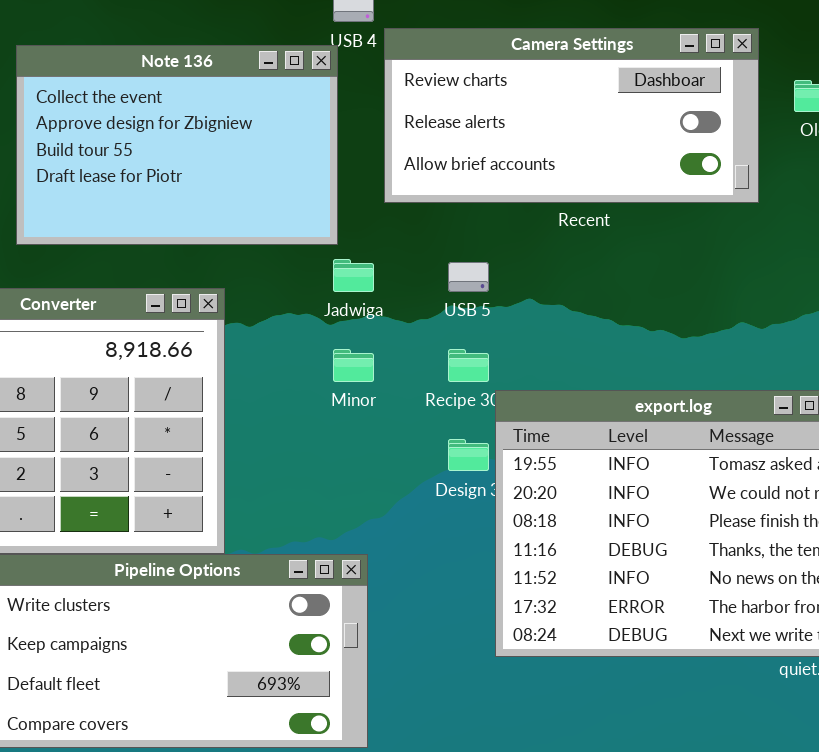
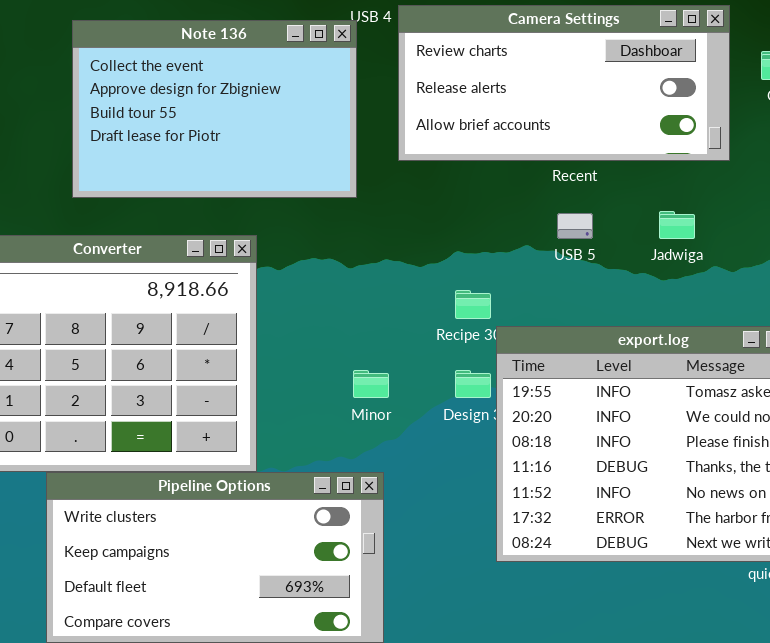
Jadwiga: [333,259,374,292] -> [659,211,695,239], moved
USB 5: [448,262,489,292] -> [557,213,593,239], moved
Minor: [333,349,374,382] -> [353,370,389,398], moved

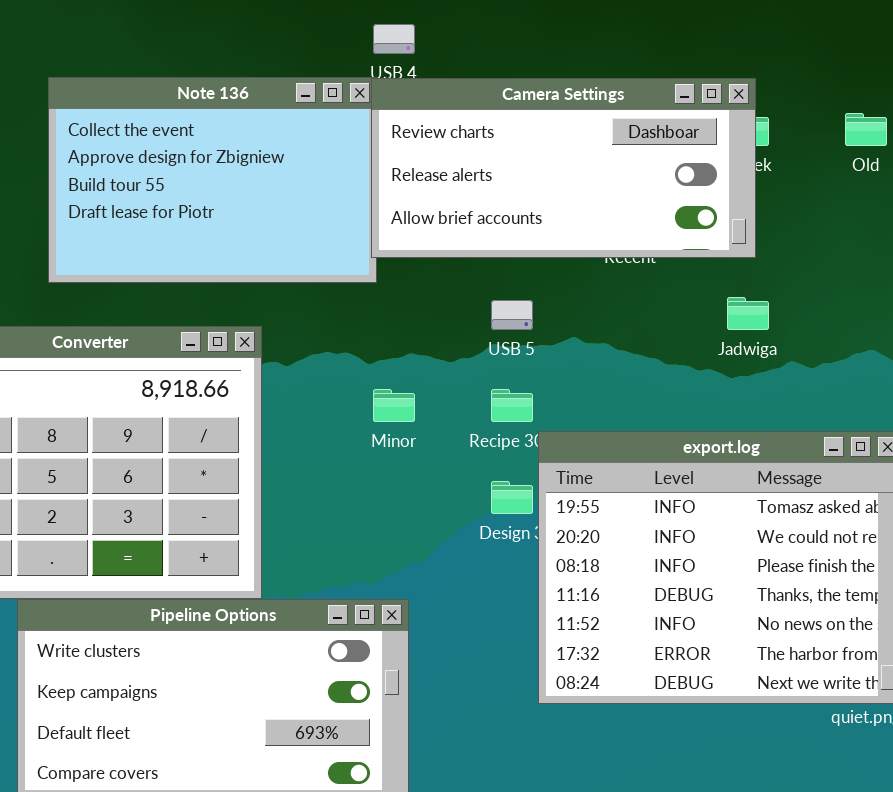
Camera Settings: [398,5,730,161] -> [371,78,756,258], moved
USB 5: [557,213,593,239] -> [491,300,533,330], moved
Minor: [353,370,389,398] -> [373,389,415,422], moved

